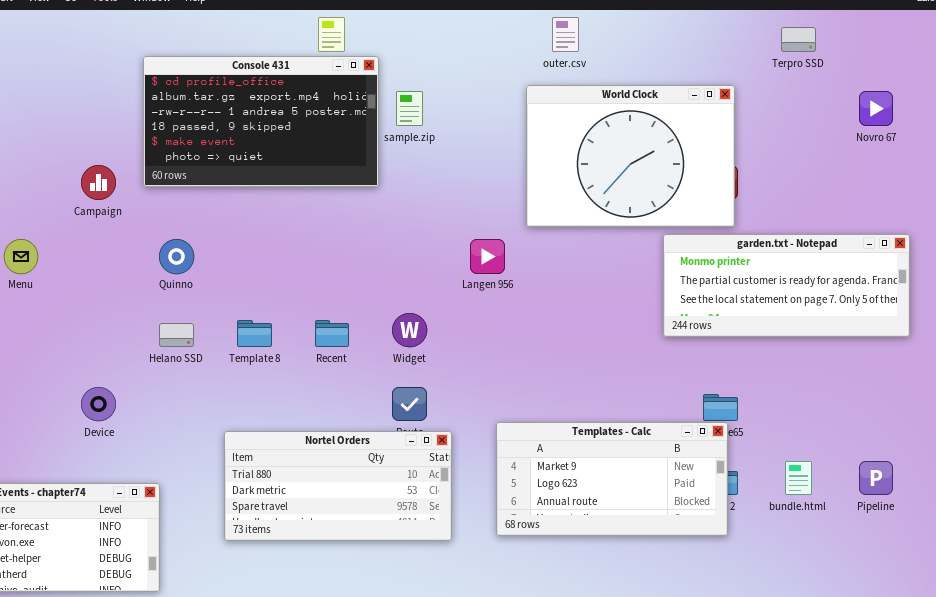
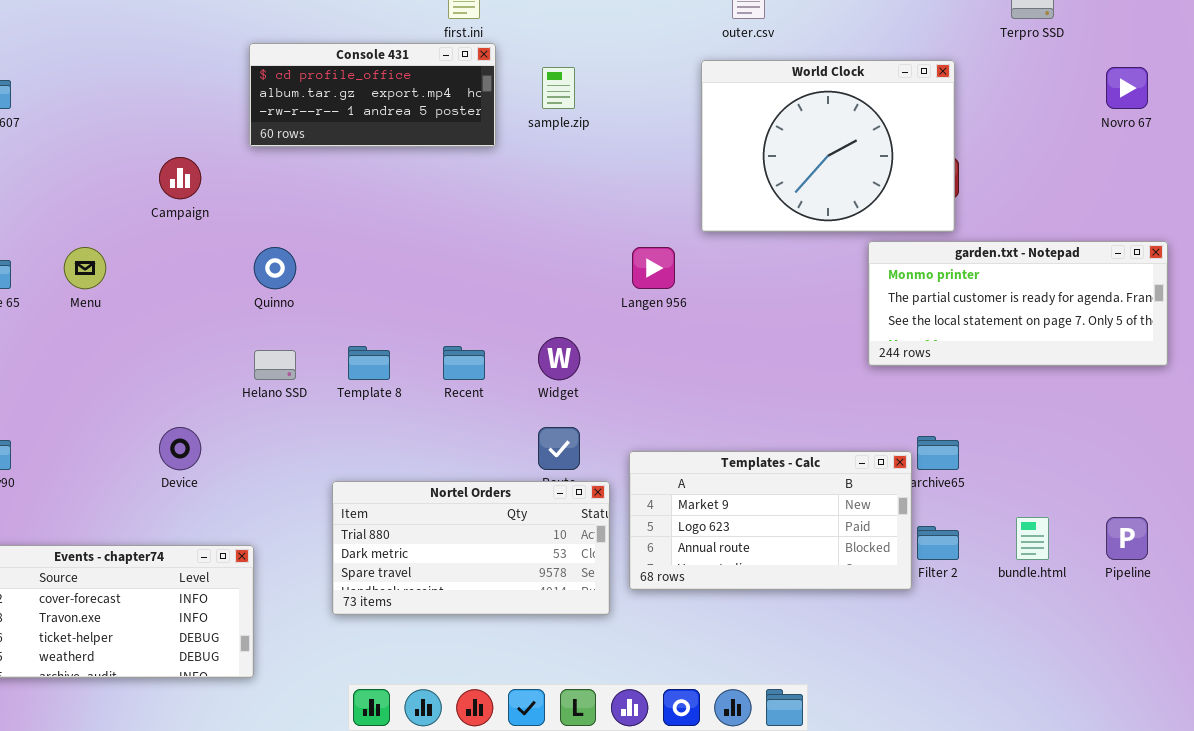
Console 431: [143,56,379,187] -> [249,43,496,147], moved, resized
Templates - Calc: [496,422,728,536] -> [629,451,912,590], moved

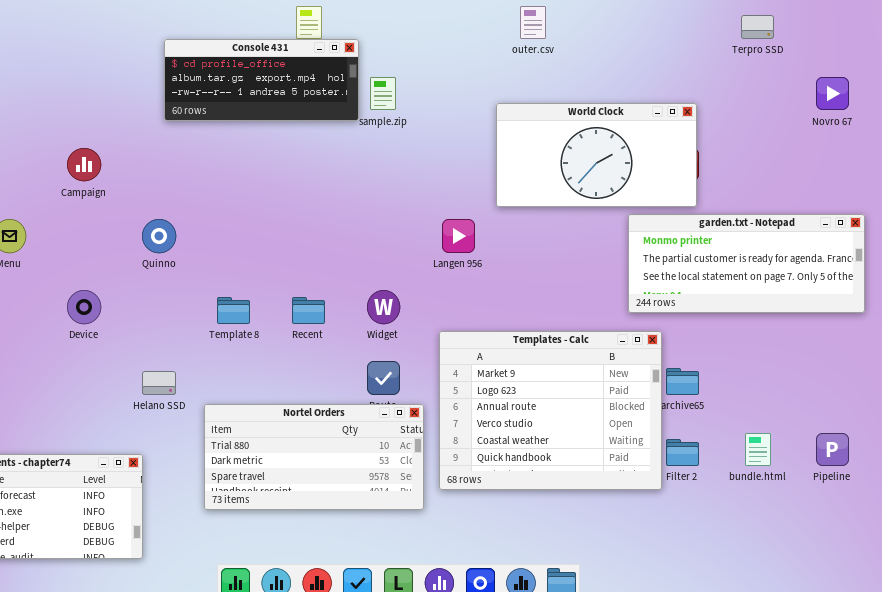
Console 431: [249,43,496,147] -> [164,39,359,121], moved
World Clock: [701,60,955,232] -> [496,103,697,207], resized
Helano SSD: [254,350,296,380] -> [142,371,176,395], moved
Device: [159,427,201,470] -> [67,290,101,324], moved
Templates - Calc: [629,451,912,590] -> [439,331,662,490], resized

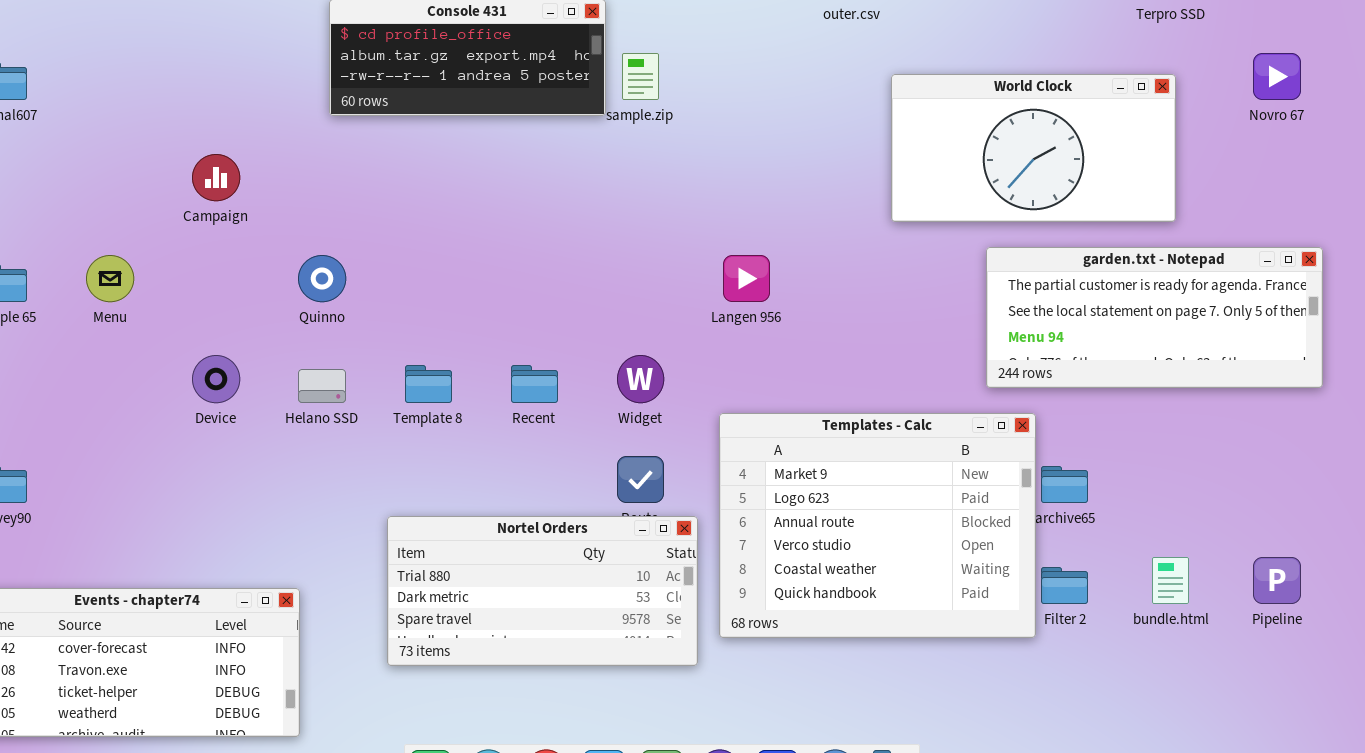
World Clock: [496,103,697,207] -> [891,74,1176,222], moved
garden.txt - Notepad: [628,214,865,313] -> [986,247,1323,388], scrolled down 1 row
Helano SSD: [142,371,176,395] -> [298,369,346,403], moved

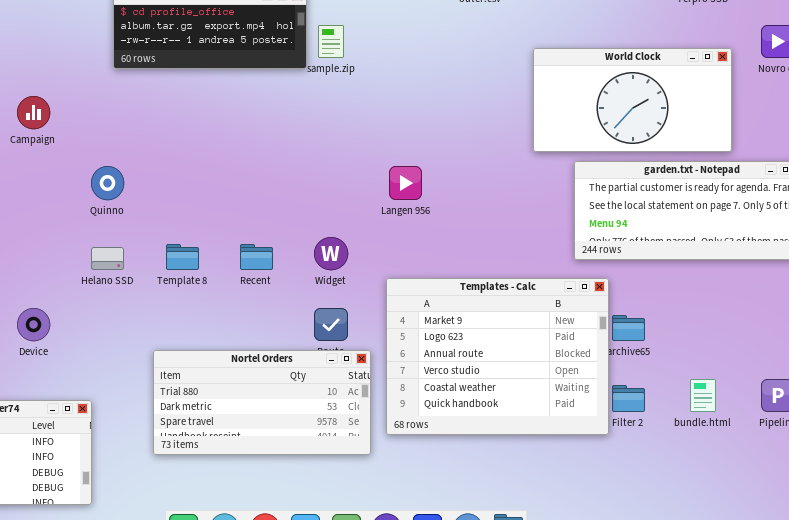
World Clock: [891,74,1176,222] -> [533,48,732,152], moved
Device: [192,355,240,403] -> [17,308,50,341], moved

